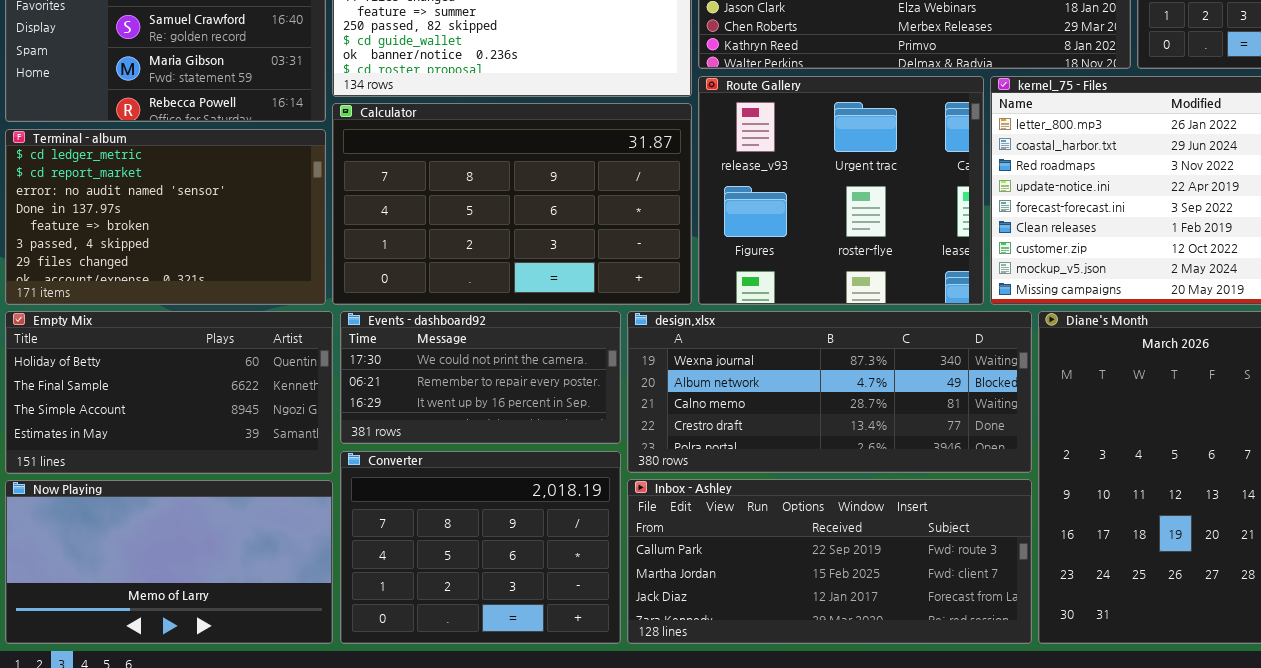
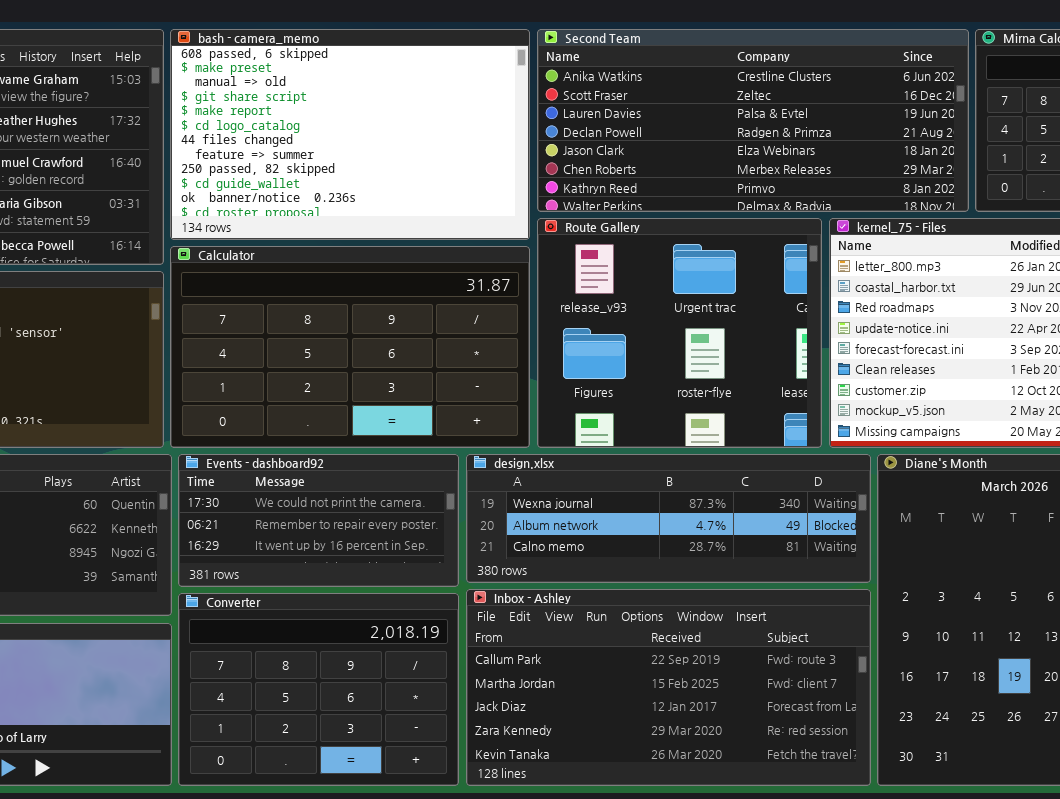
design.xlsx: [627,311,1032,473] -> [466,454,871,583], resized
Inbox - Ashley: [627,479,1032,644] -> [466,589,871,786], resized

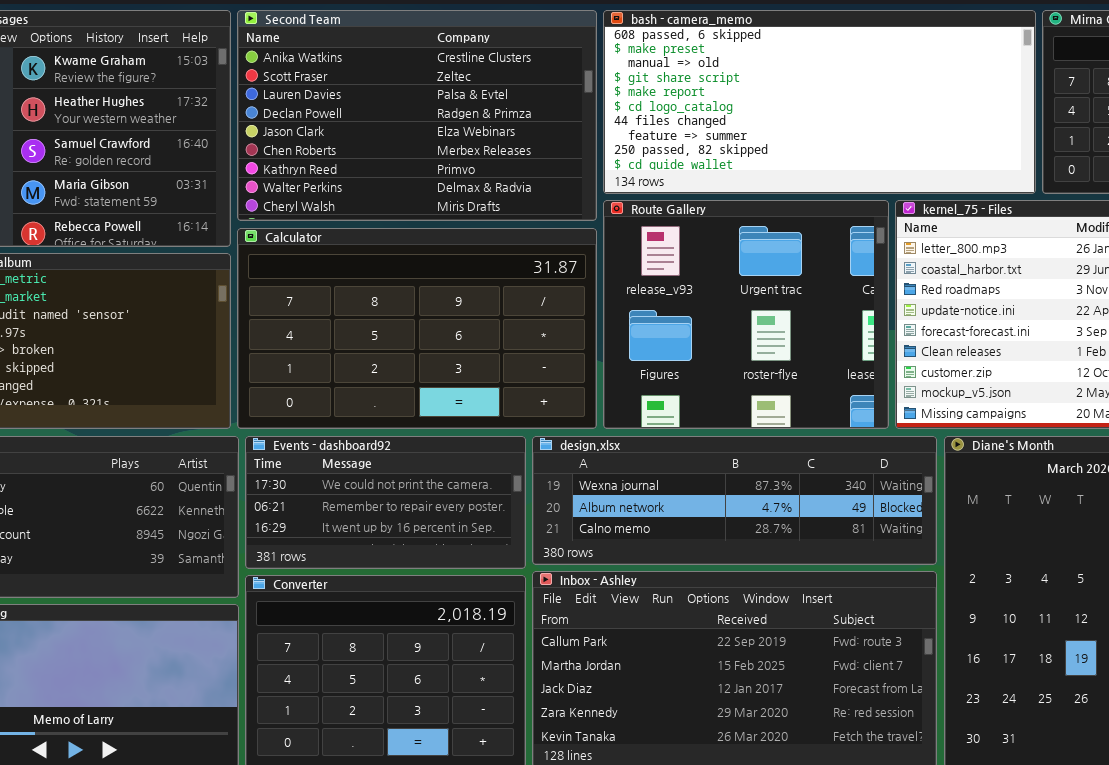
bash - camera_memo: [170,29,530,240] -> [603,10,1036,194], moved, resized
Second Team: [537,29,969,212] -> [237,10,597,221], moved, resized

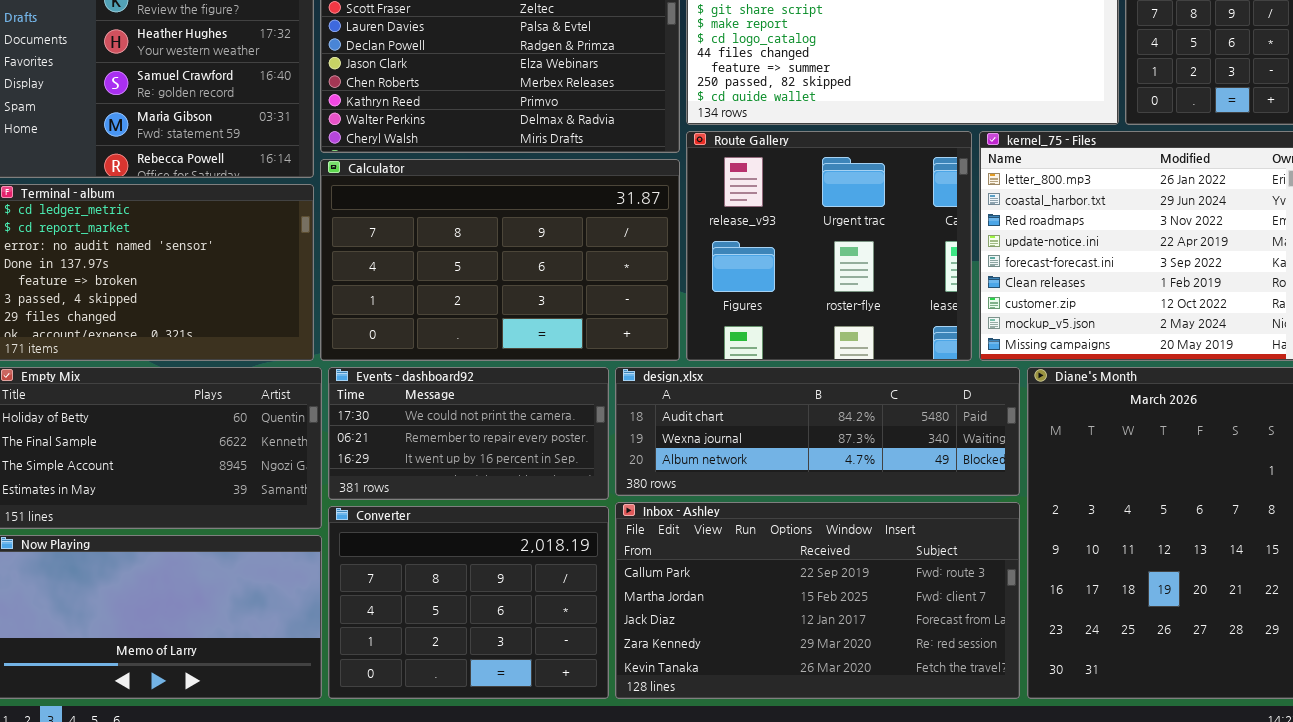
design.xlsx: [532,436,937,565] -> [615,367,1020,496], scrolled up 1 row

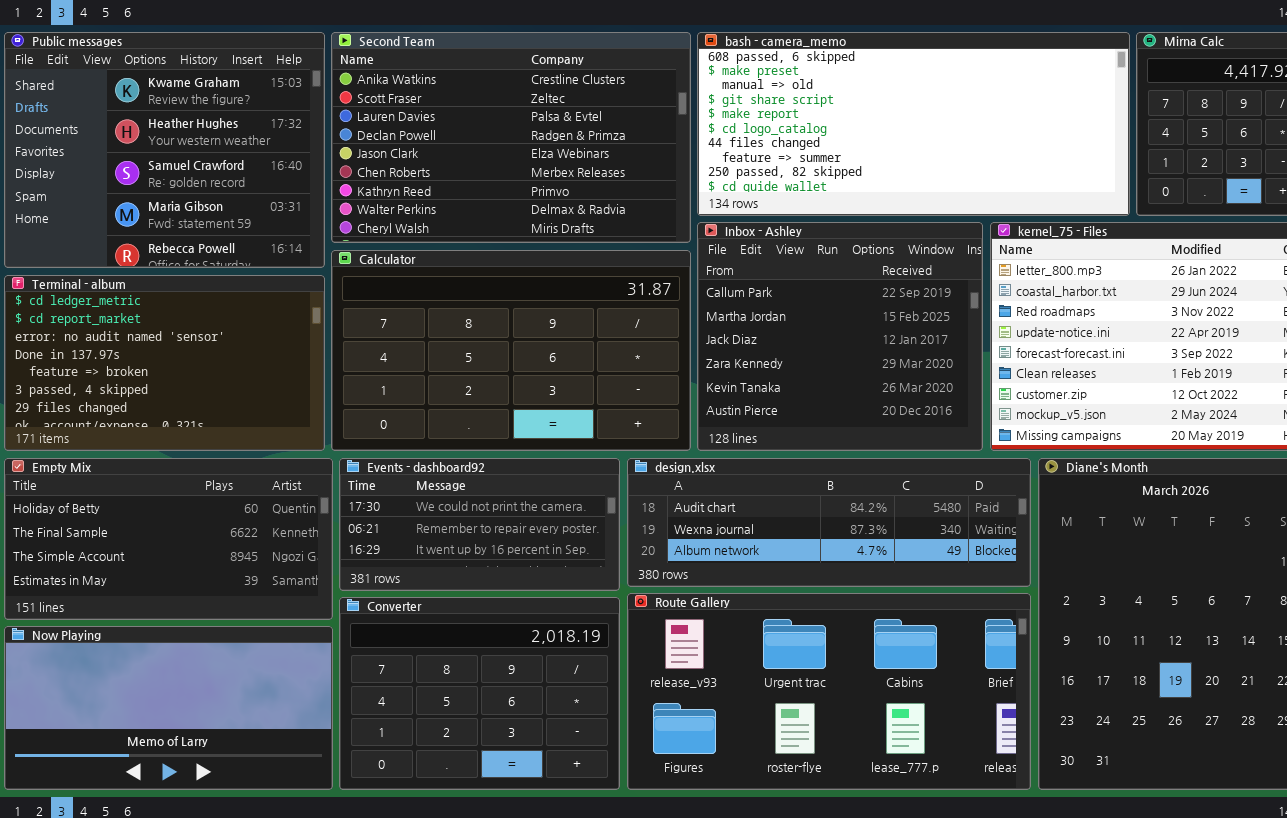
Route Gallery: [686,131,972,361] -> [627,593,1031,790], moved, resized
Inbox - Ashley: [615,502,1020,699] -> [697,222,983,451], moved, resized

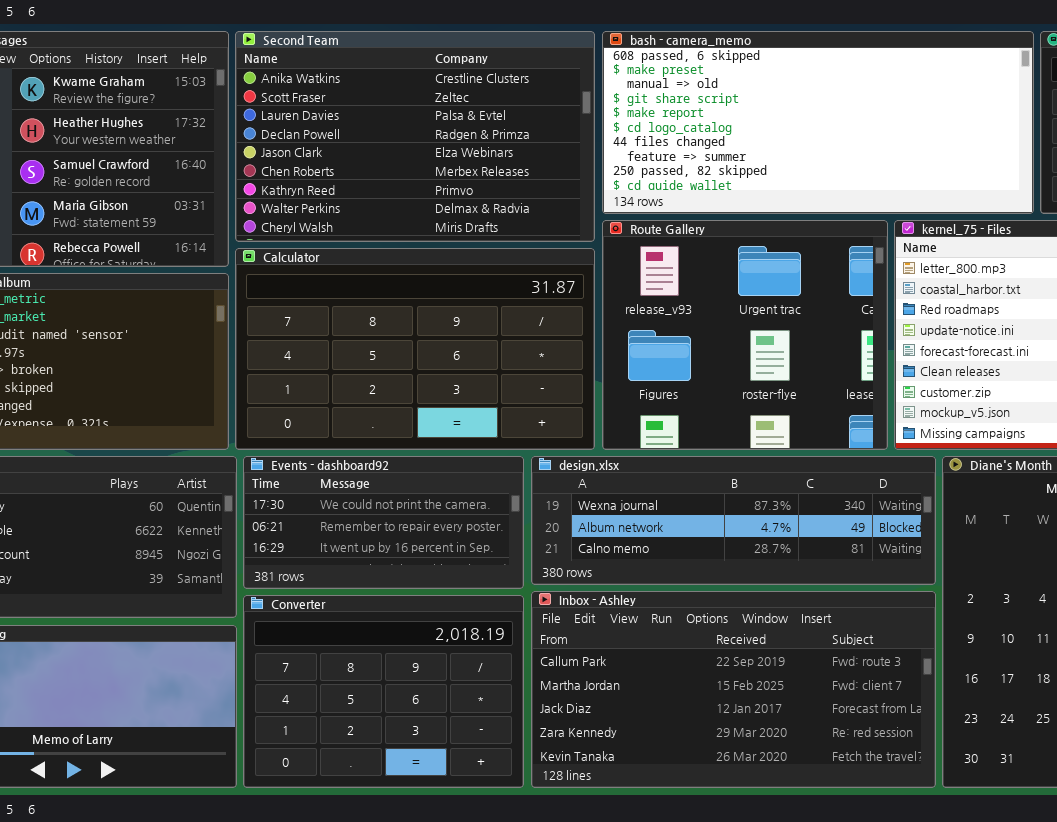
Inbox - Ashley: [697,222,983,451] -> [531,591,936,788], moved, resized
design.xlsx: [627,458,1031,587] -> [531,456,936,585], scrolled down 1 row
Route Gallery: [627,593,1031,790] -> [602,220,888,450], moved, resized

